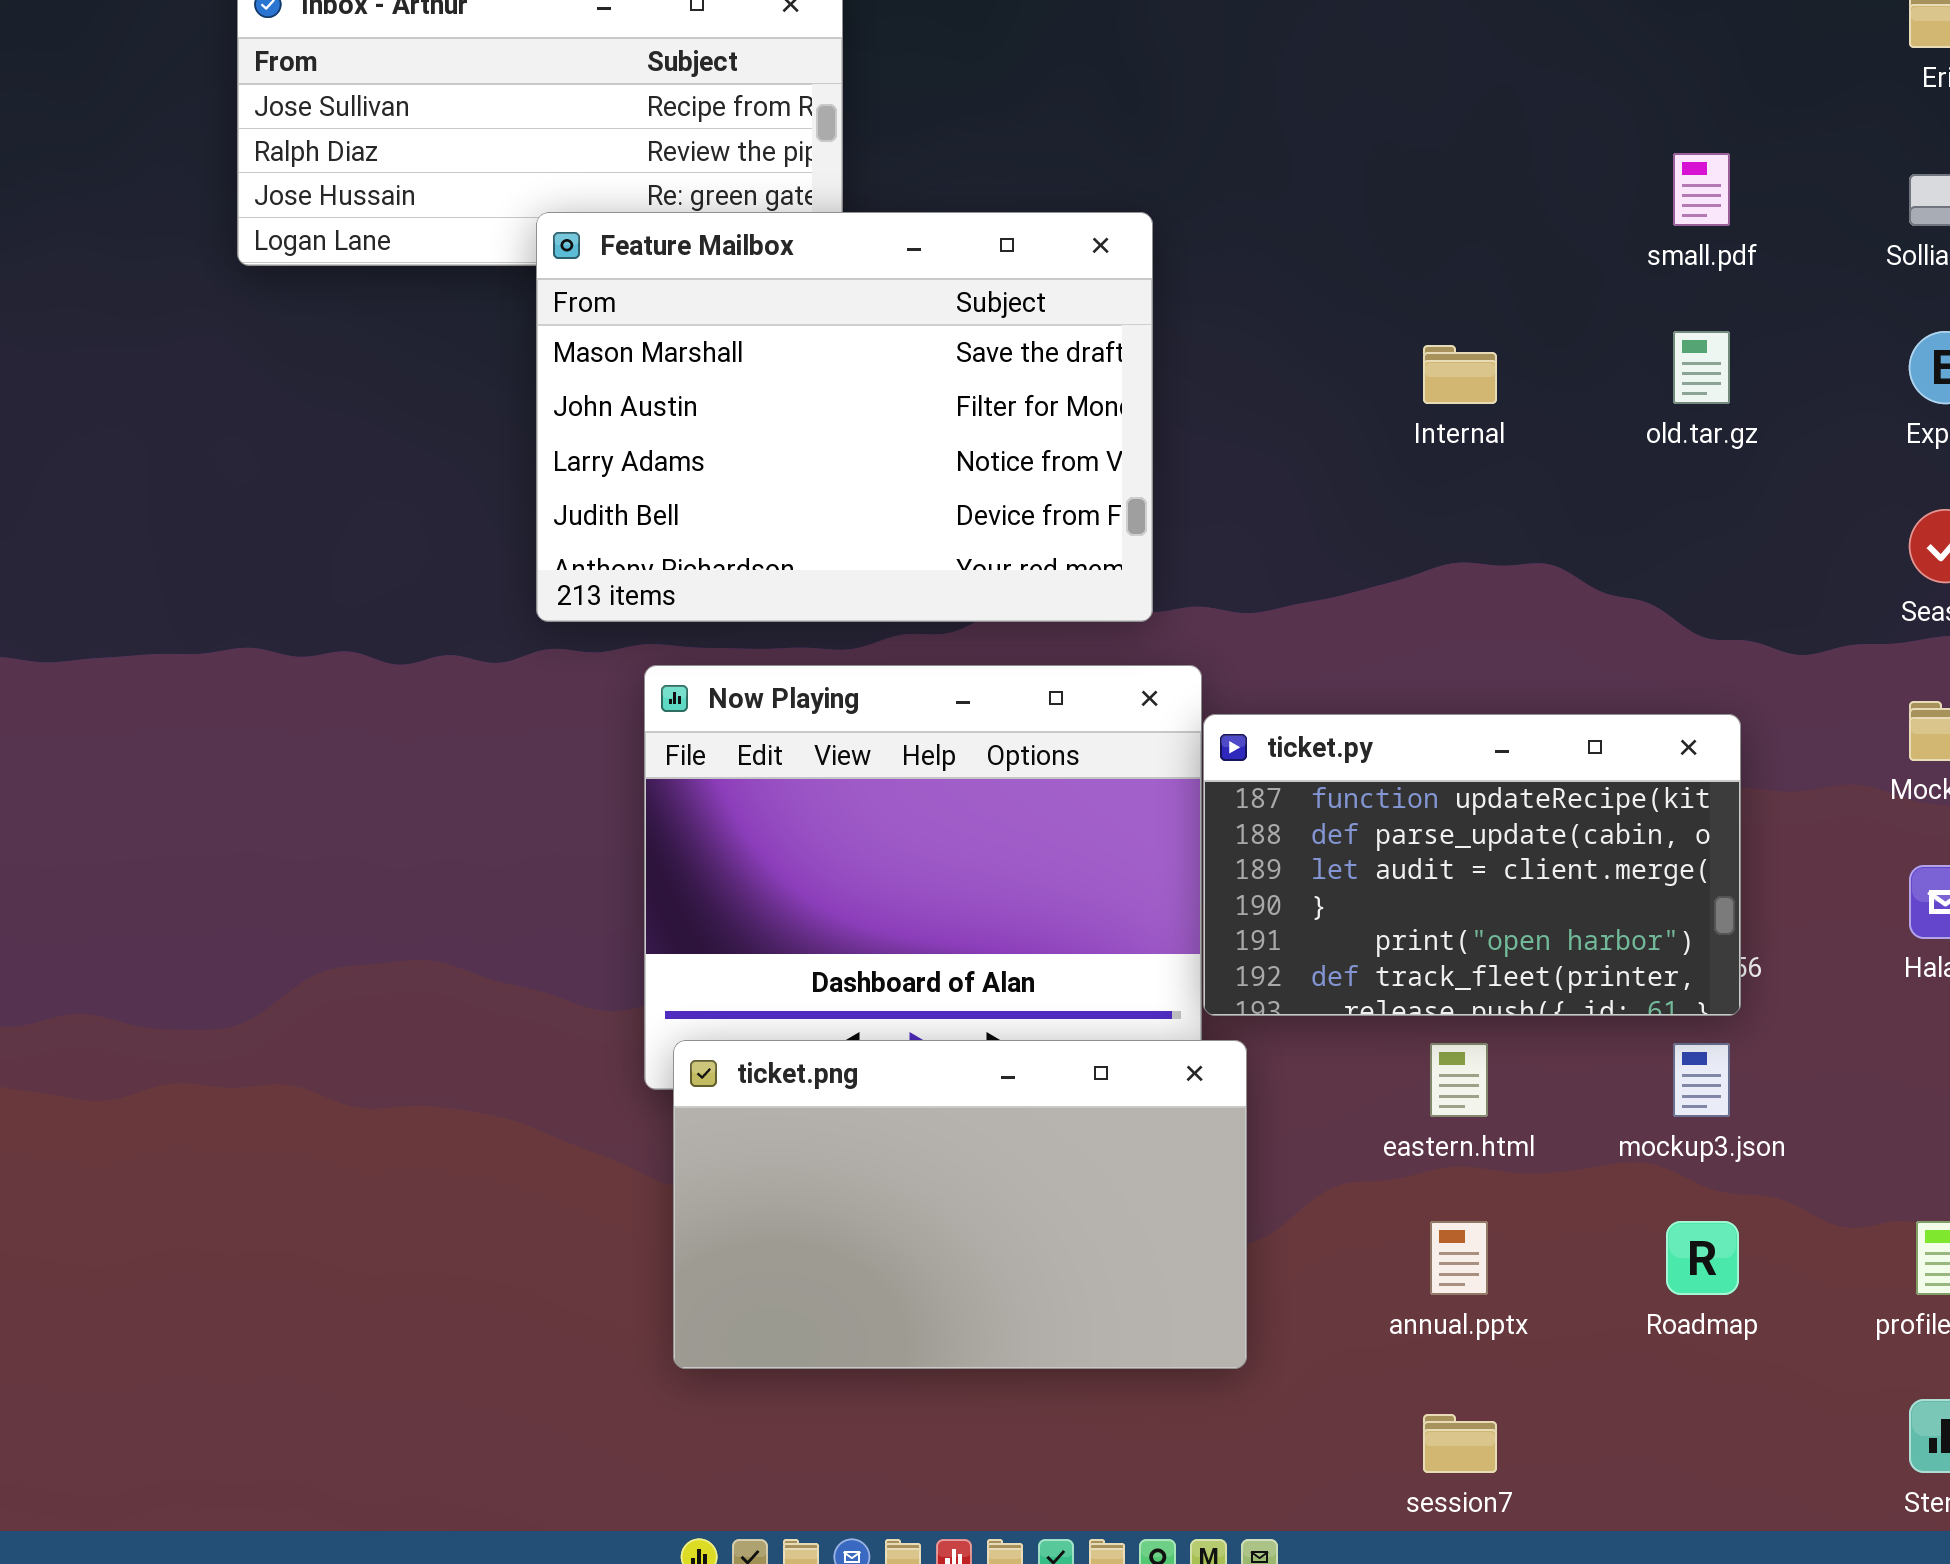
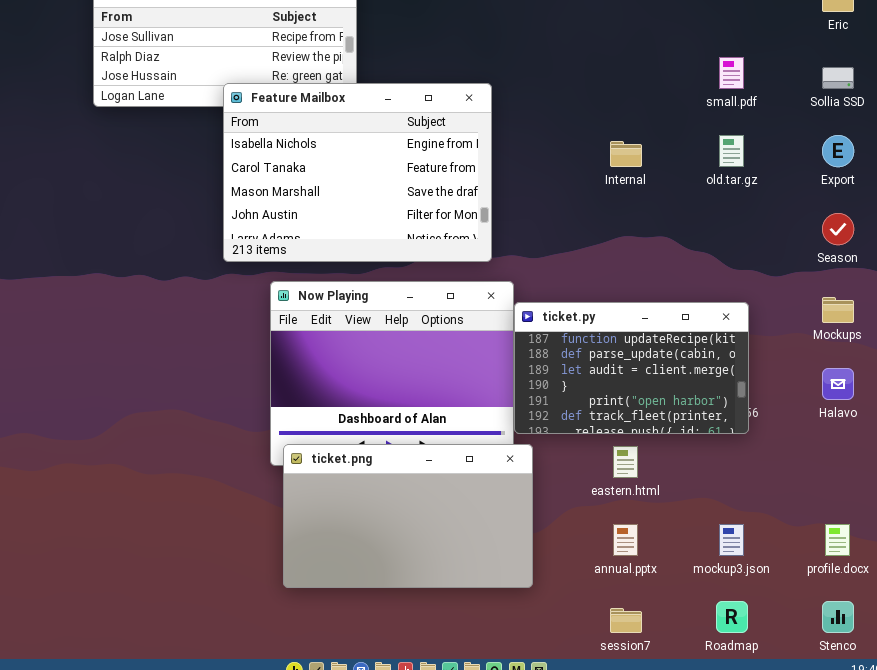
Feature Mailbox: [536,212,1153,622] -> [223,83,492,262], scrolled up 2 rows
mockup3.json: [1673,1043,1730,1117] -> [719,524,744,556], moved
Roadmap: [1666,1221,1739,1295] -> [716,601,748,633], moved

